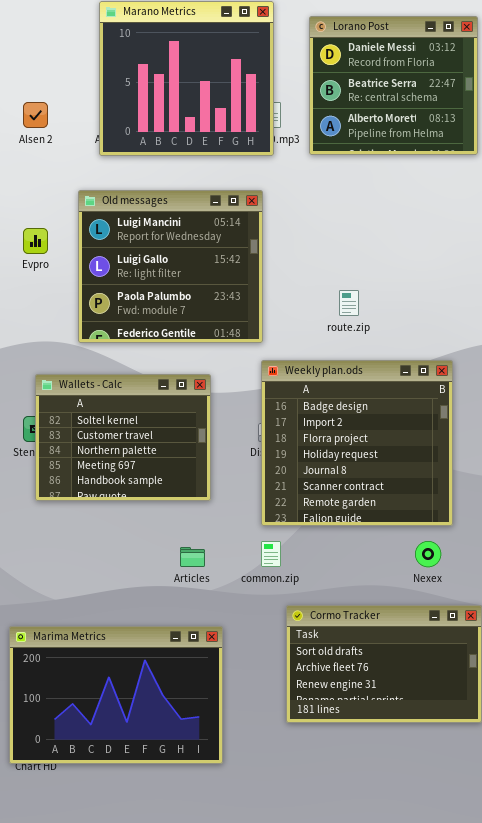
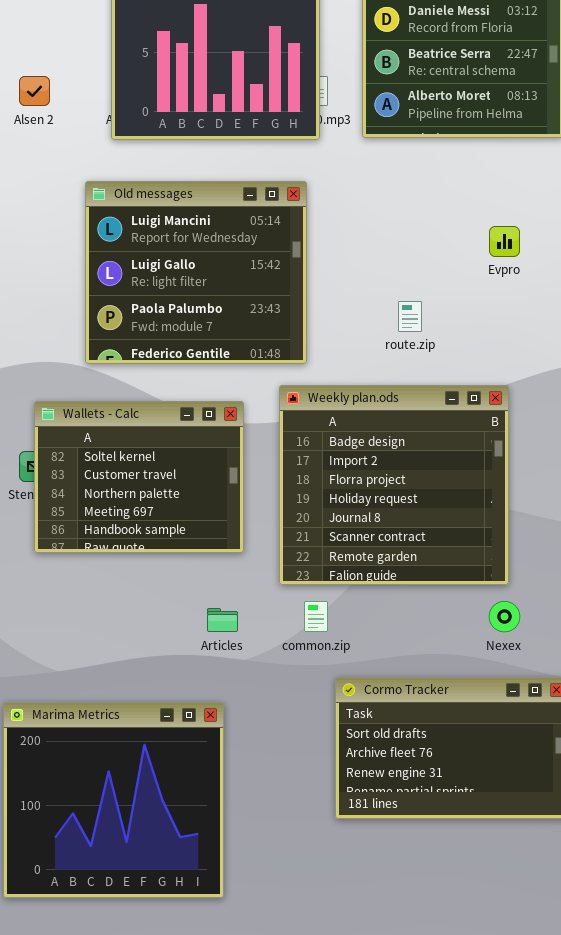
Evpro: [23,228,48,254] -> [489,226,520,257], moved
Weekly plan.ods: [261,360,453,526] -> [279,385,509,585], moved
Marima Metrics: [9,626,223,764] -> [3,702,224,898], resized

